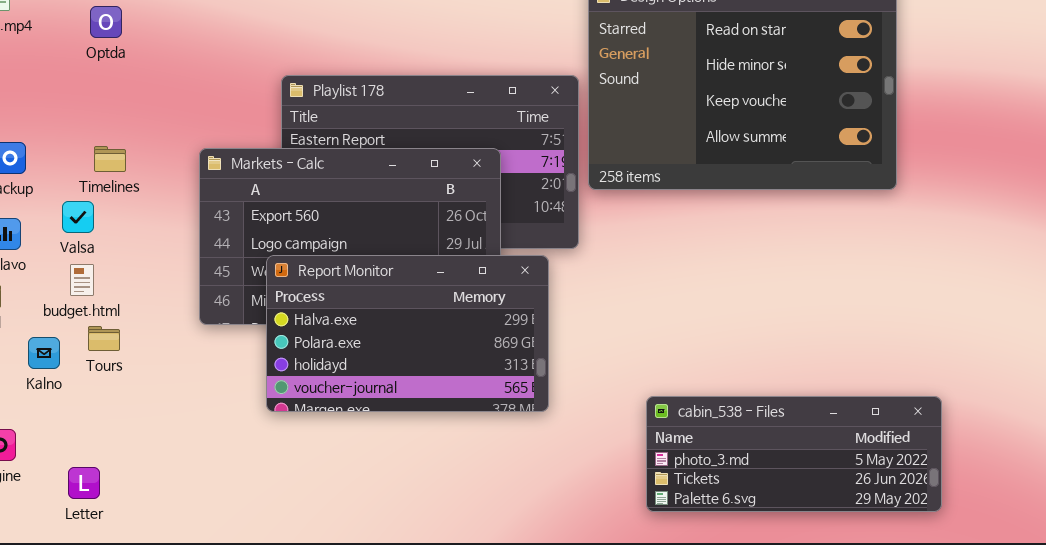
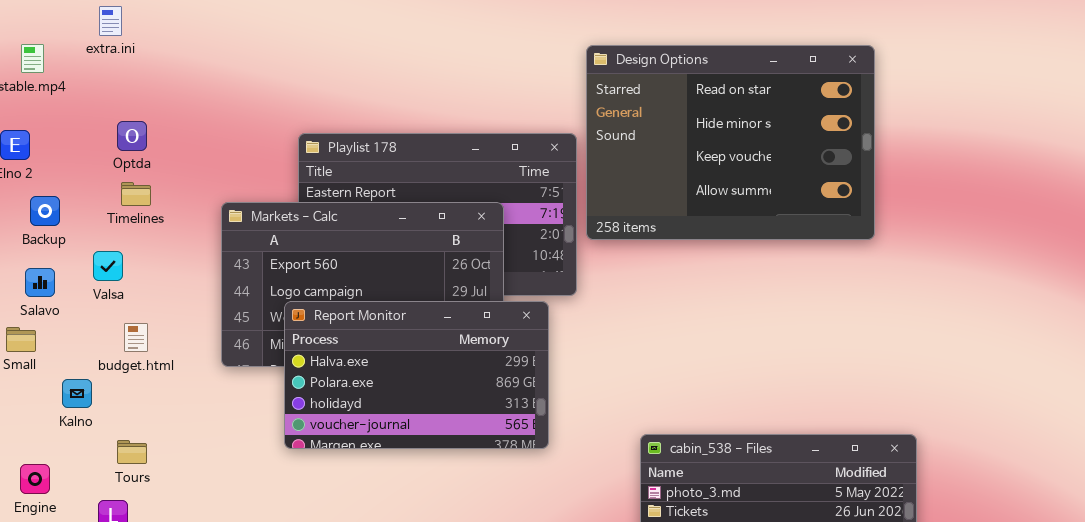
Optda: [90,6,122,38] -> [117,121,147,151], moved
Timelines: [94,146,126,172] -> [121,182,151,206], moved
budget.html: [70,264,94,296] -> [124,323,148,352], moved
Tours: [88,326,120,351] -> [117,440,147,464], moved

